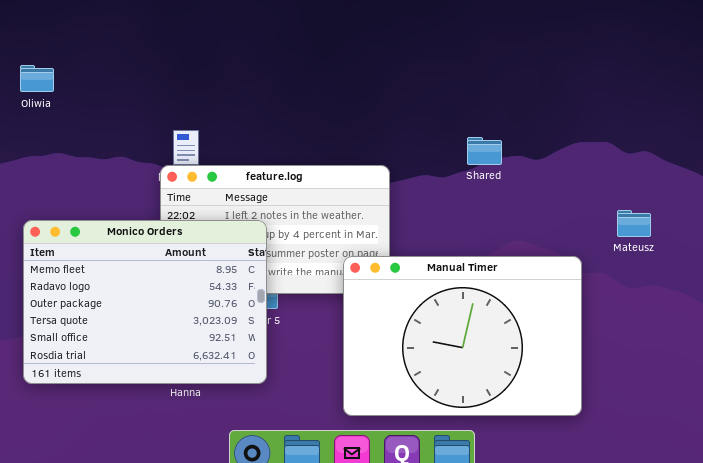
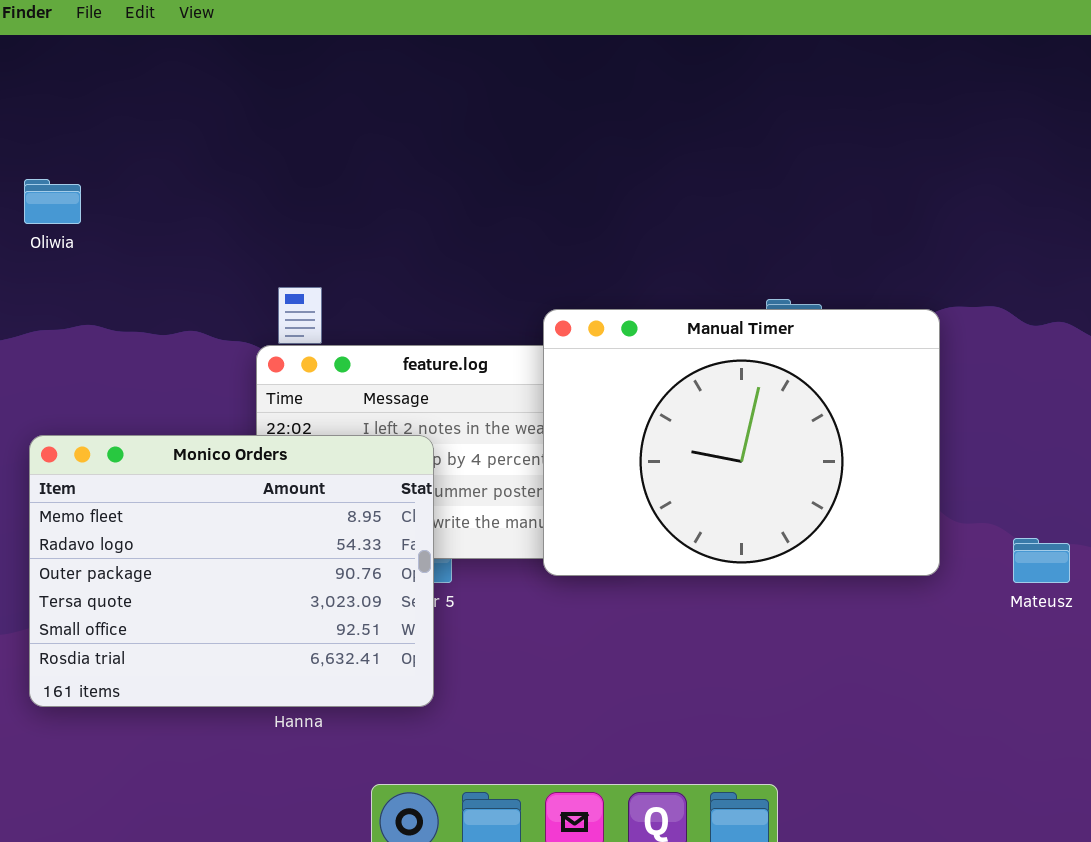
Mateusz: [617,210,651,237] -> [1013,538,1070,583], moved
Manual Timer: [343,256,582,416] -> [543,309,940,576], moved

